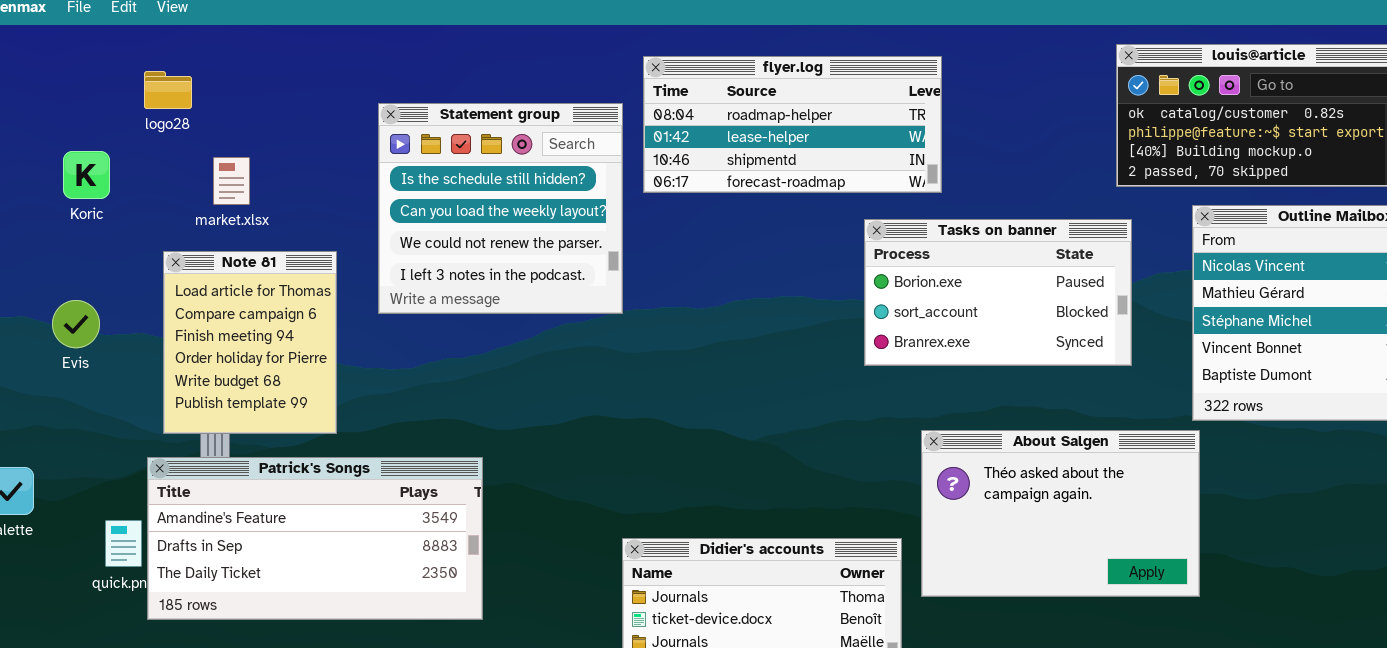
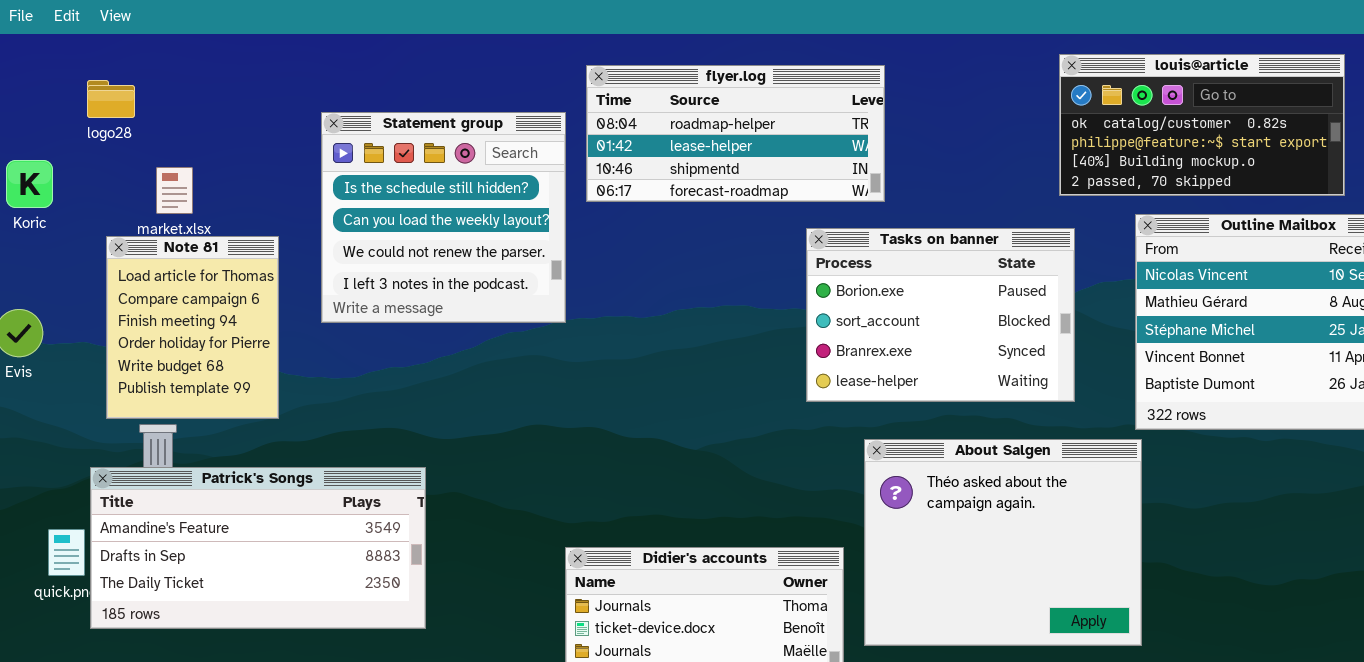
Tasks on banner: [864,219,1132,366] -> [806,228,1075,402], resized
Note 81: [163,251,337,434] -> [106,236,279,419], moved
About Salgen: [921,430,1200,597] -> [864,439,1142,646], resized

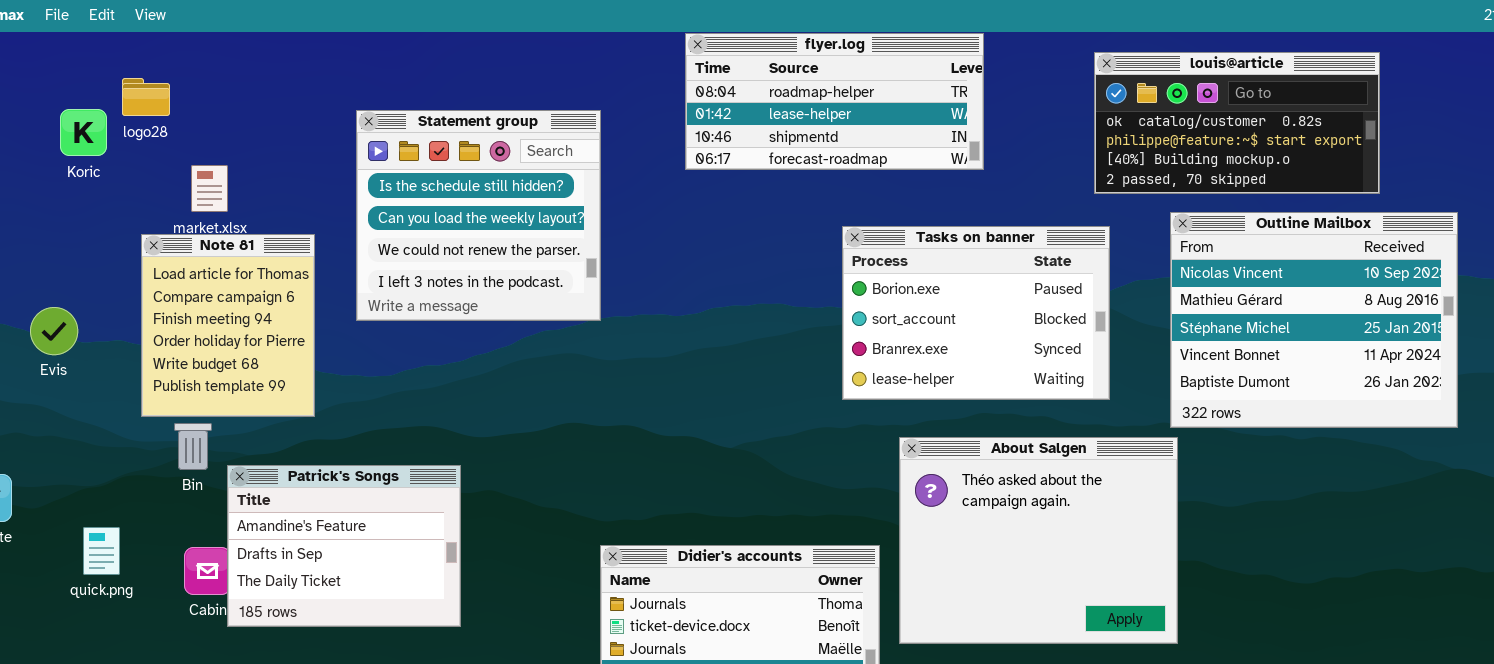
flyer.log: [586,65,885,202] -> [685,33,984,170], moved
Koric: [6,160,53,208] -> [60,109,107,156], moved
Patrick's Songs: [90,467,426,629] -> [227,465,461,627], resized

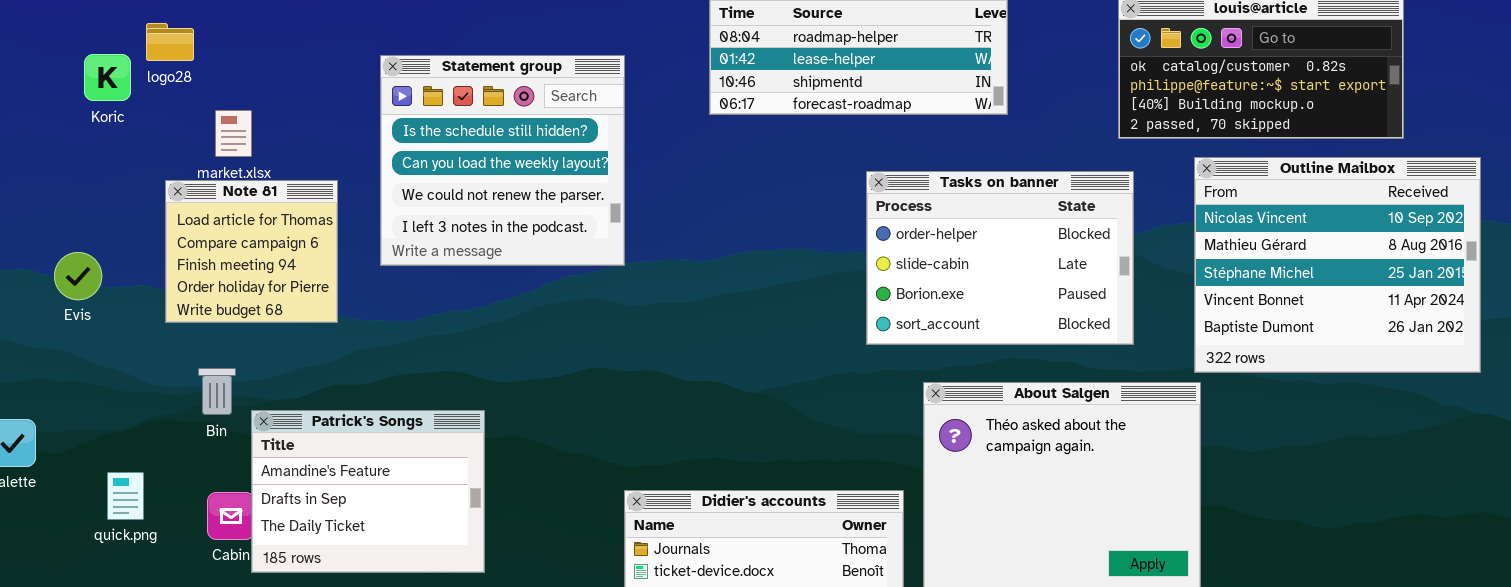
Tasks on banner: [842,226,1110,400] -> [866,171,1134,345], scrolled up 2 rows
Note 81: [141,234,315,417] -> [165,180,338,323], resized

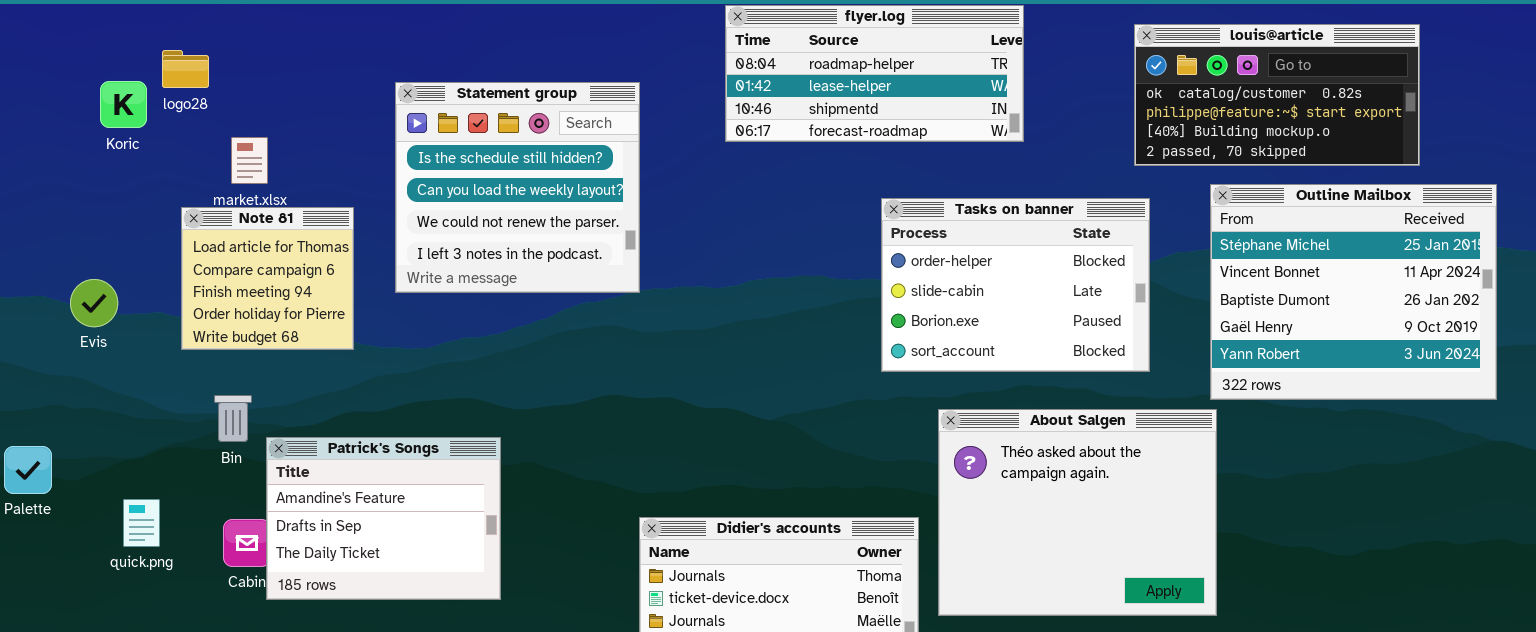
Outline Mailbox: [1194,157,1481,373] -> [1210,184,1497,400], scrolled down 2 rows

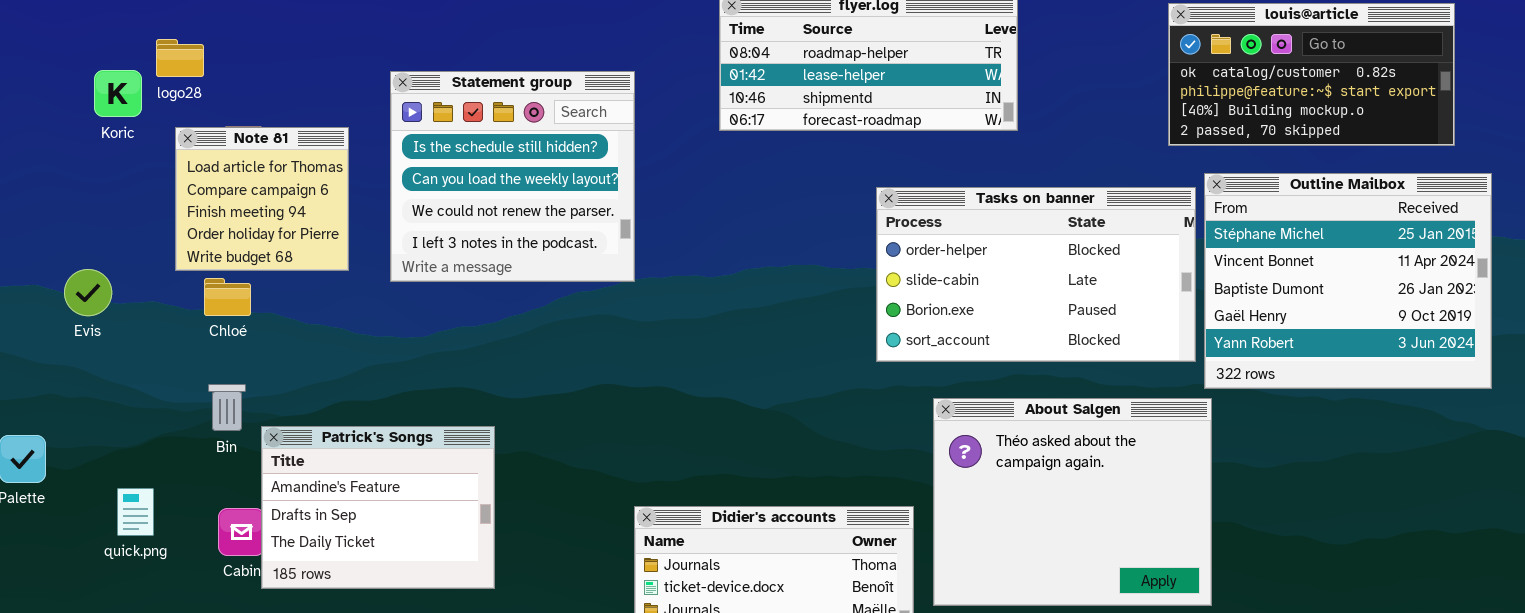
louis@article: [1134,24,1420,166] -> [1168,3,1455,146], moved
Tasks on banner: [881,198,1150,372] -> [876,187,1196,362], resized
Note 81: [181,207,354,350] -> [175,127,349,271], moved

